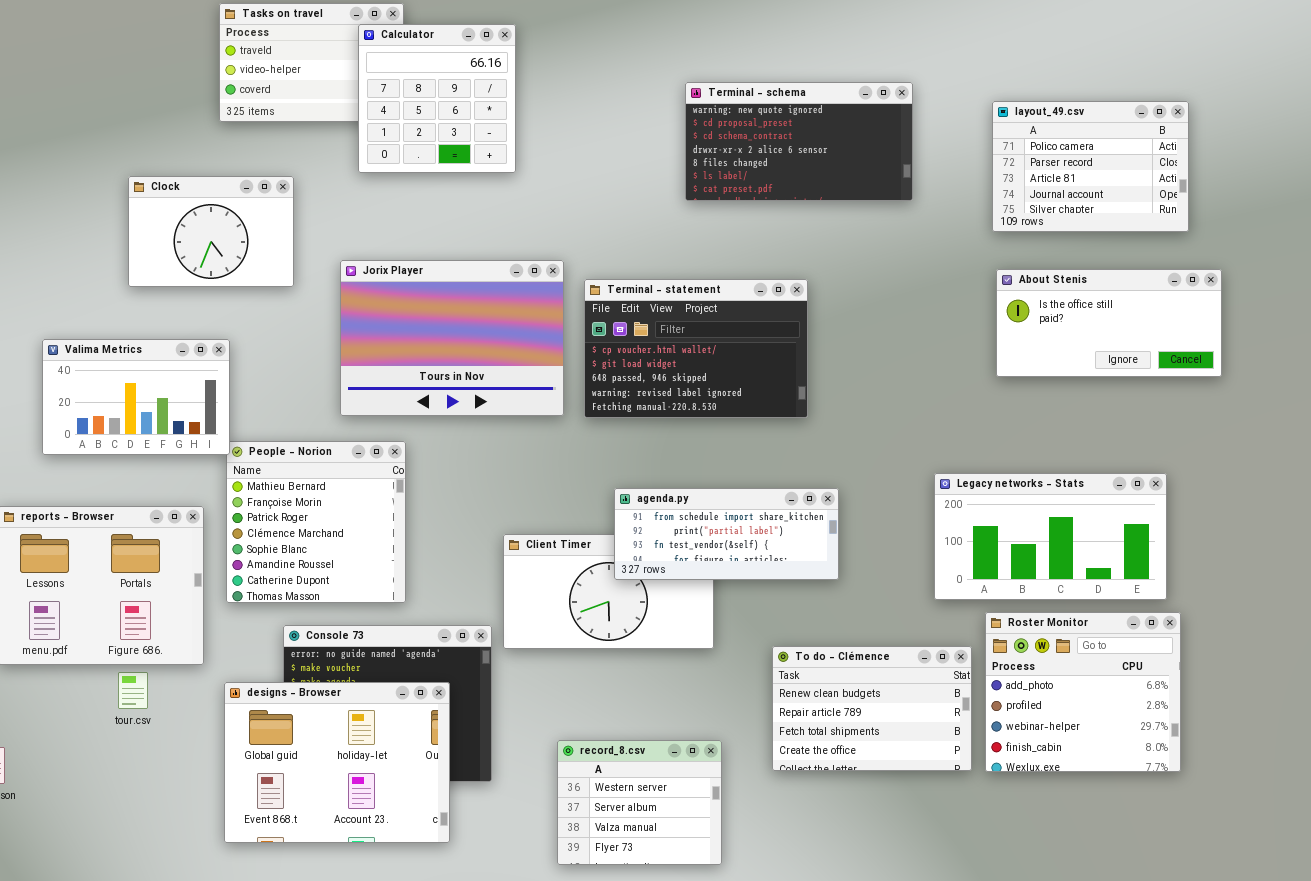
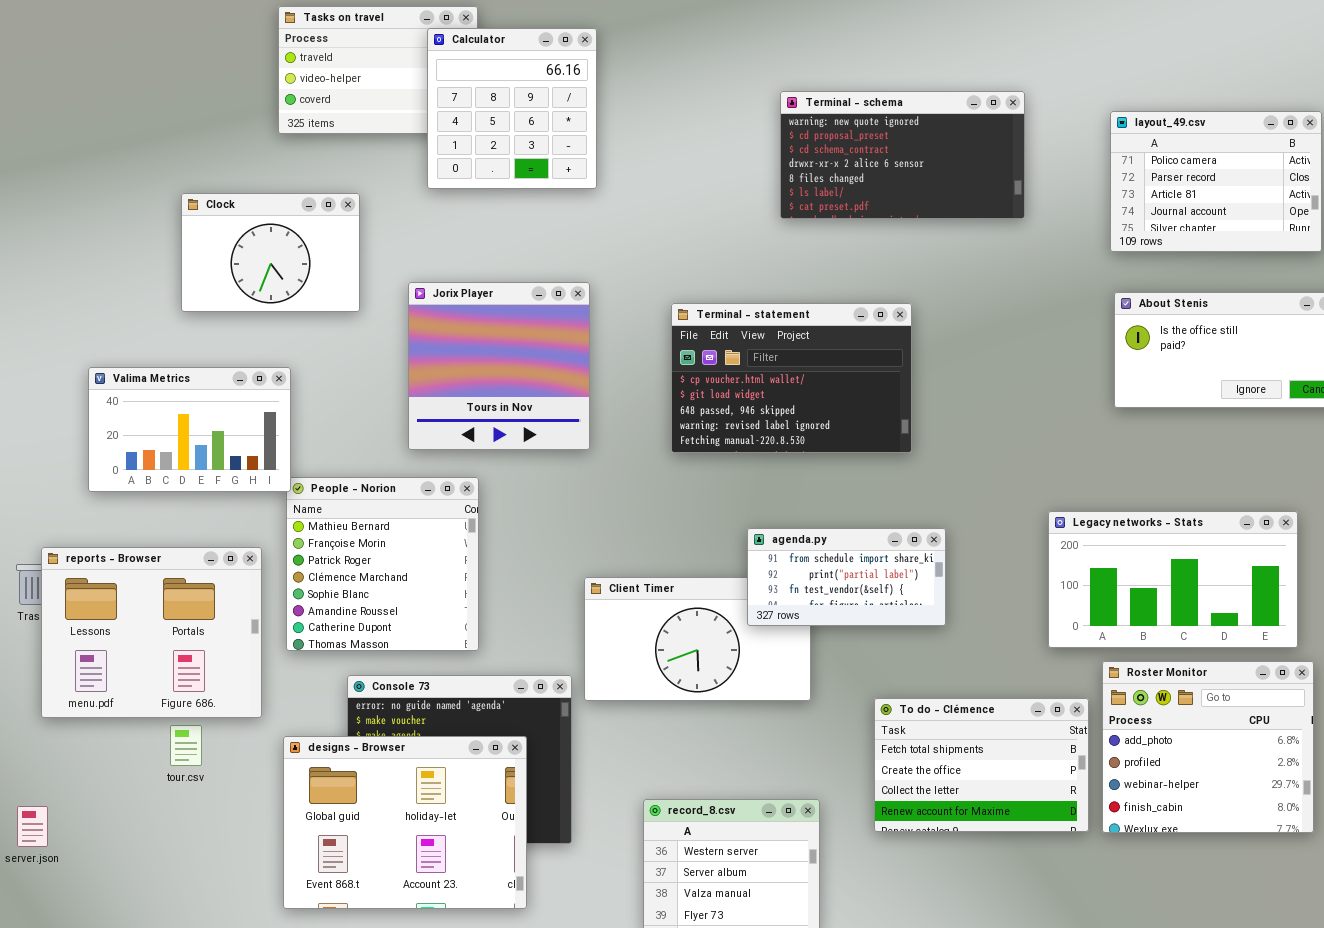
Jorix Player: [340,260,564,416] -> [408,282,590,450], resized
agenda.py: [614,488,839,580] -> [747,528,946,626], resized
To do - Clémence: [772,646,972,771] -> [874,698,1089,832], scrolled down 2 rows

